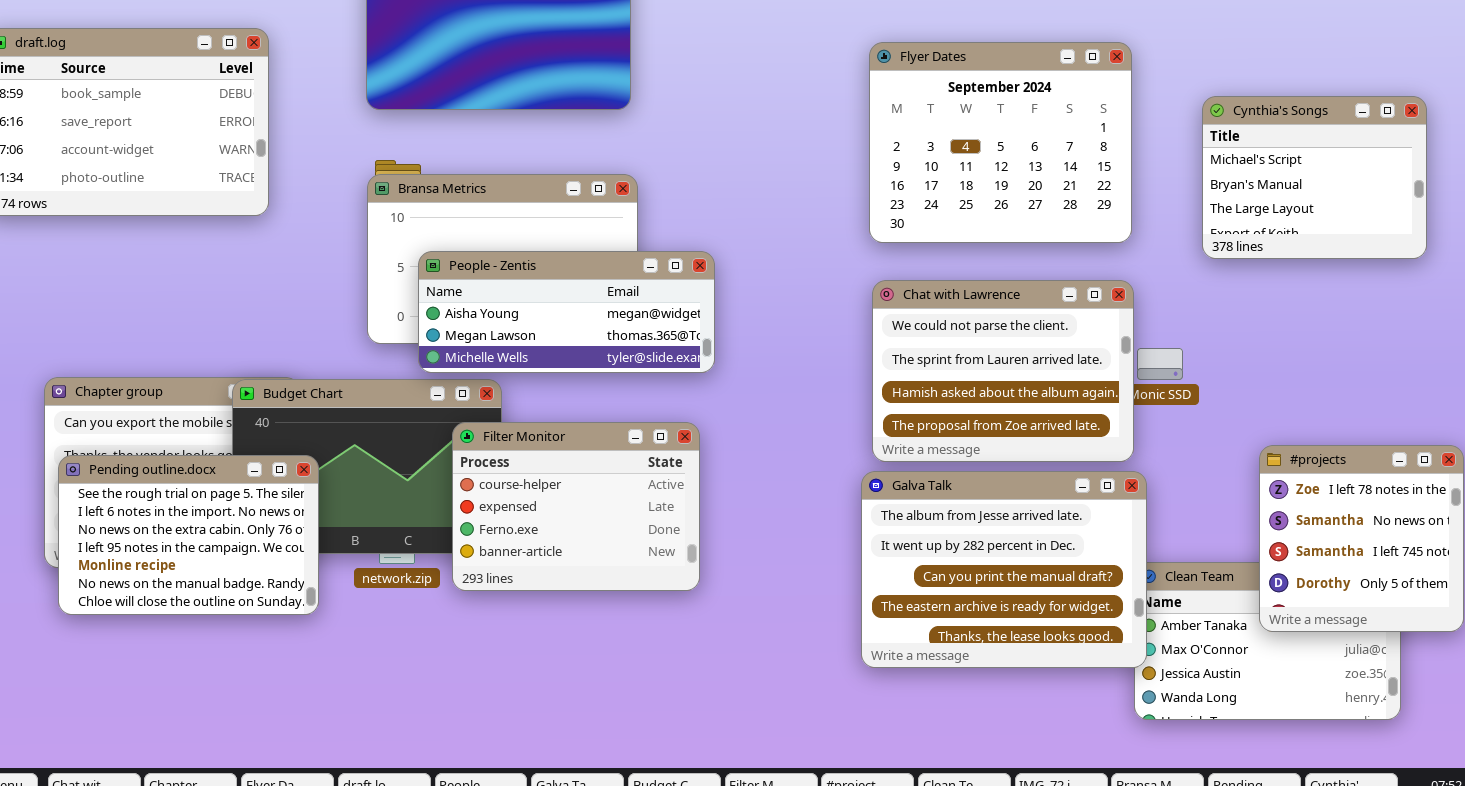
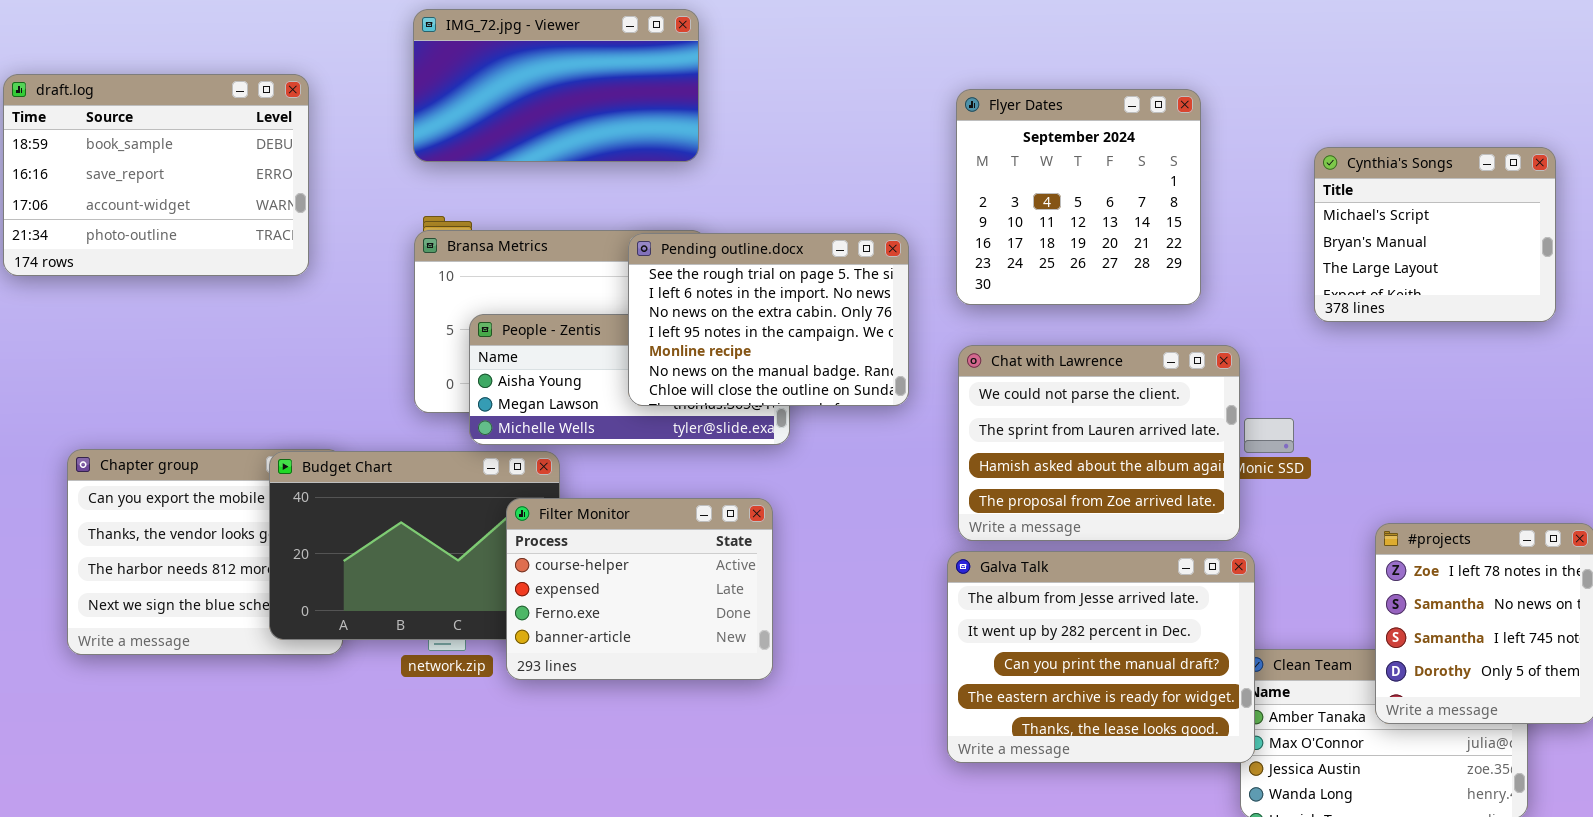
Flyer Dates: [869,42,1132,243] -> [956,89,1201,305], resized
Pending outline.docx: [58,455,319,615] -> [628,233,909,406], moved

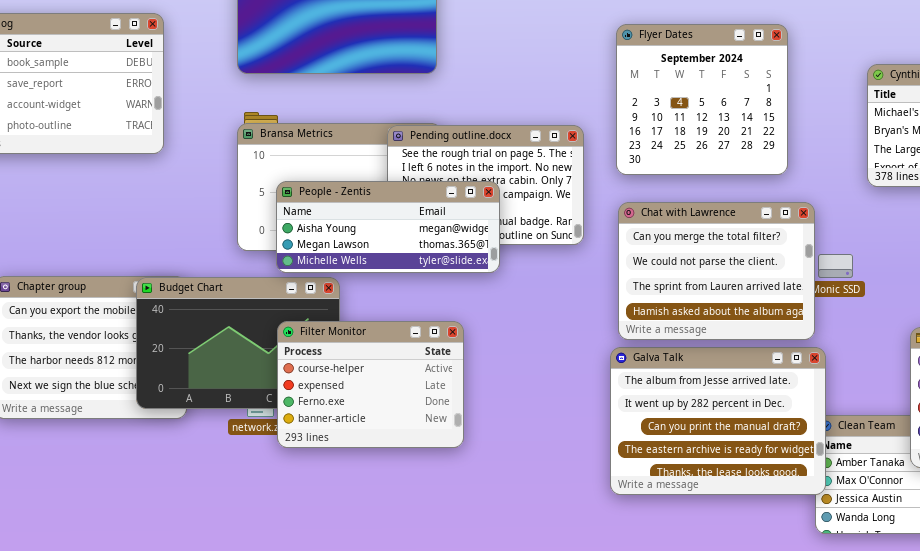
People - Zentis: [469,314,790,445] -> [276,181,500,273], raised
Chat with Lawrence: [958,345,1240,541] -> [618,202,815,340], scrolled up 1 row
Filter Monitor: [506,498,773,680] -> [277,321,464,448], moved

